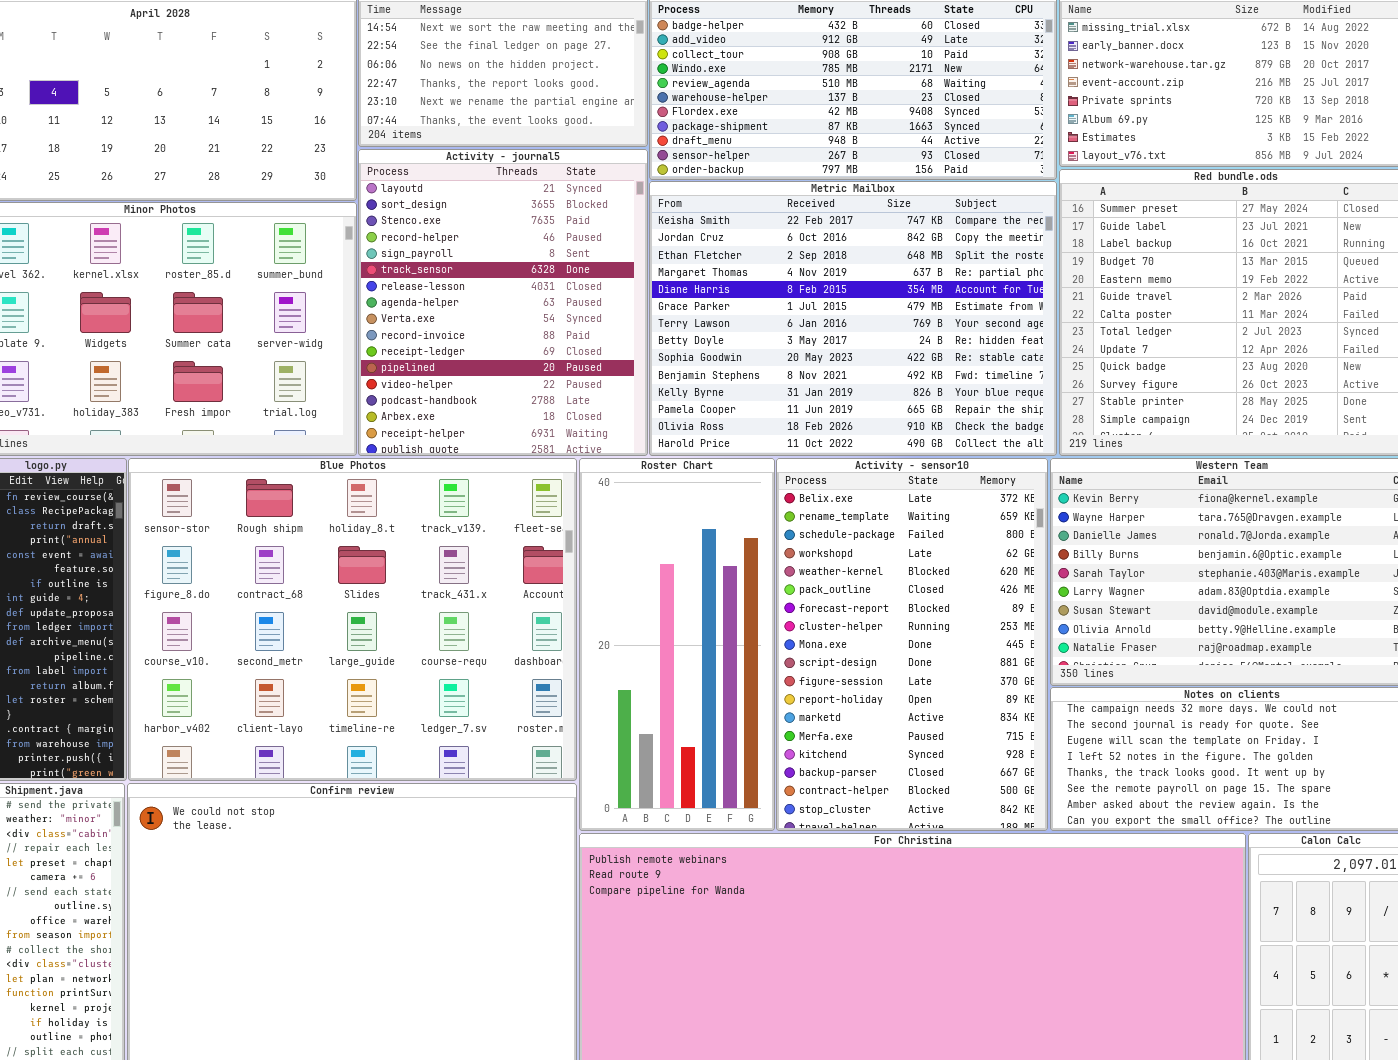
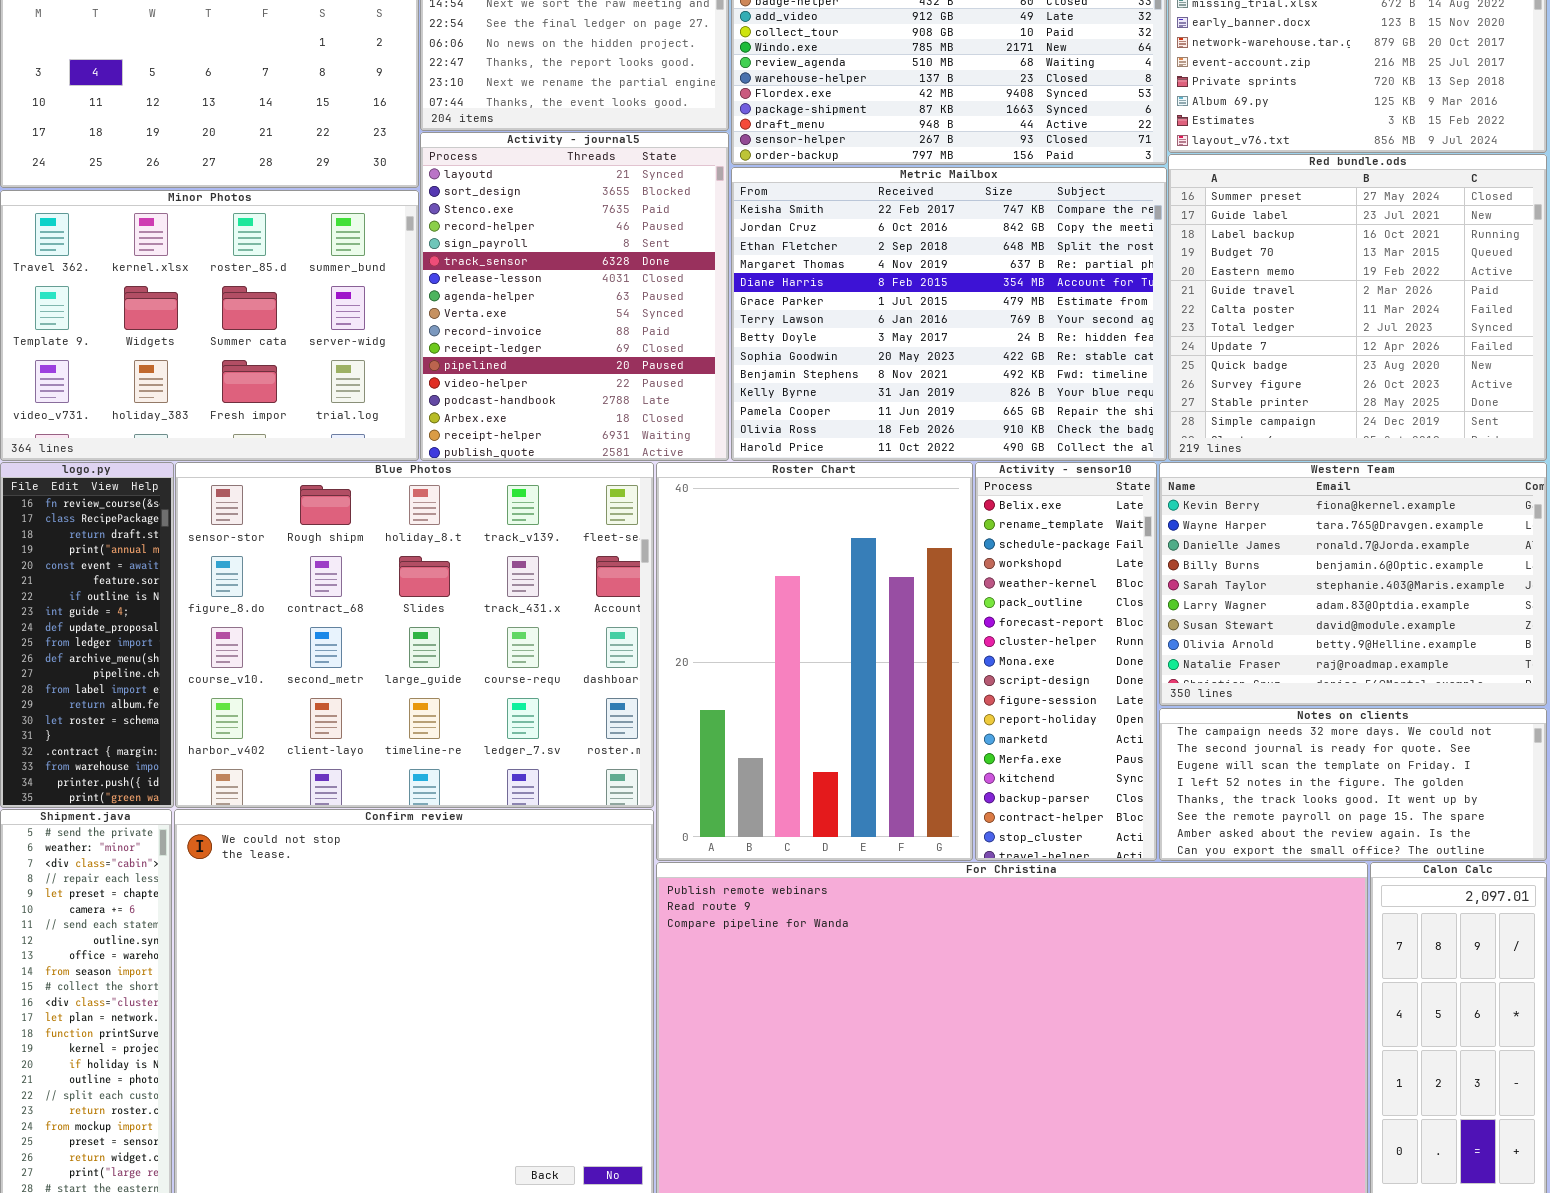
Roster Chart: [579,458,775,831] -> [656,462,973,861], resized
Activity - sensor10: [776,458,1048,831] -> [975,462,1157,861], resized

